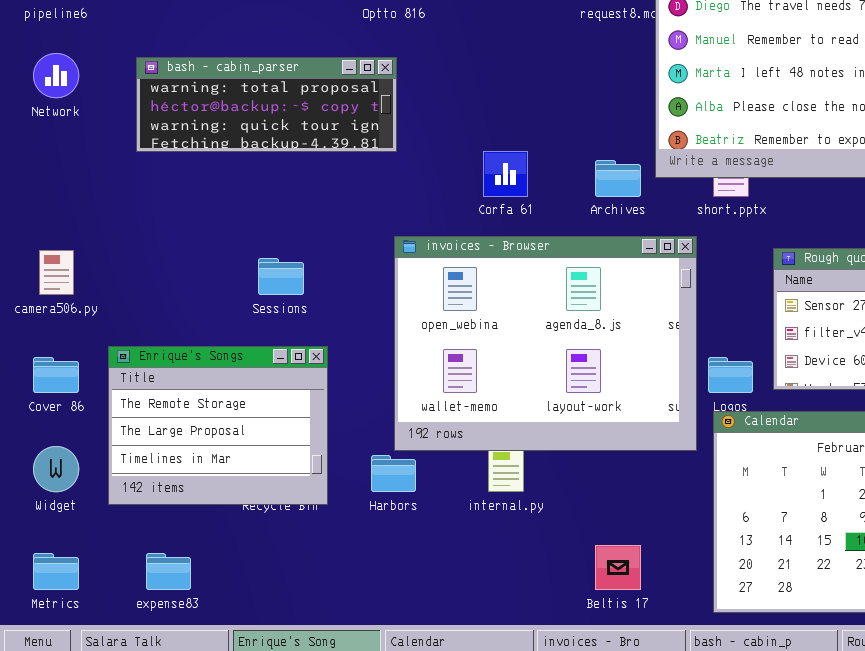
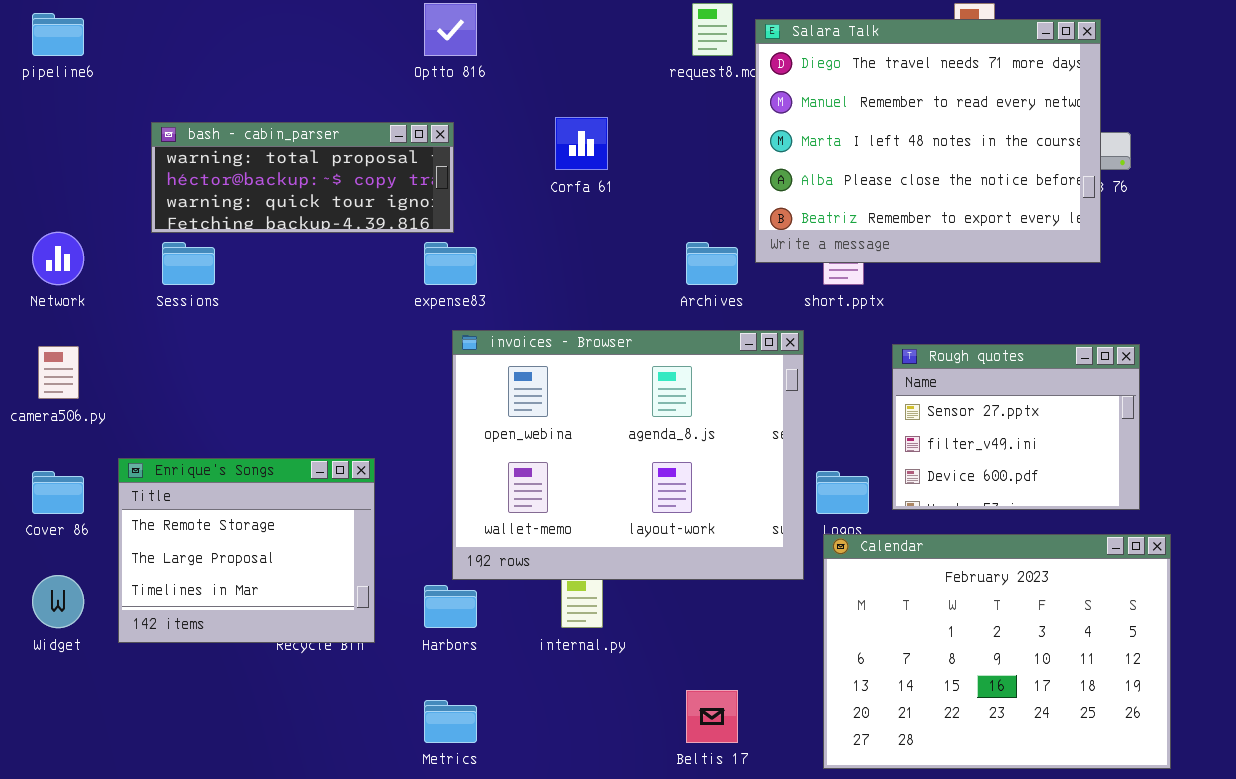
Network: [33,53,79,98] -> [32,232,84,285], moved
Corfa 61: [483,151,528,197] -> [555,117,608,170], moved
Sessions: [258,258,304,295] -> [162,242,215,285], moved
Metrics: [33,553,79,590] -> [424,700,477,743], moved
expense83: [146,553,191,590] -> [424,242,477,285], moved

